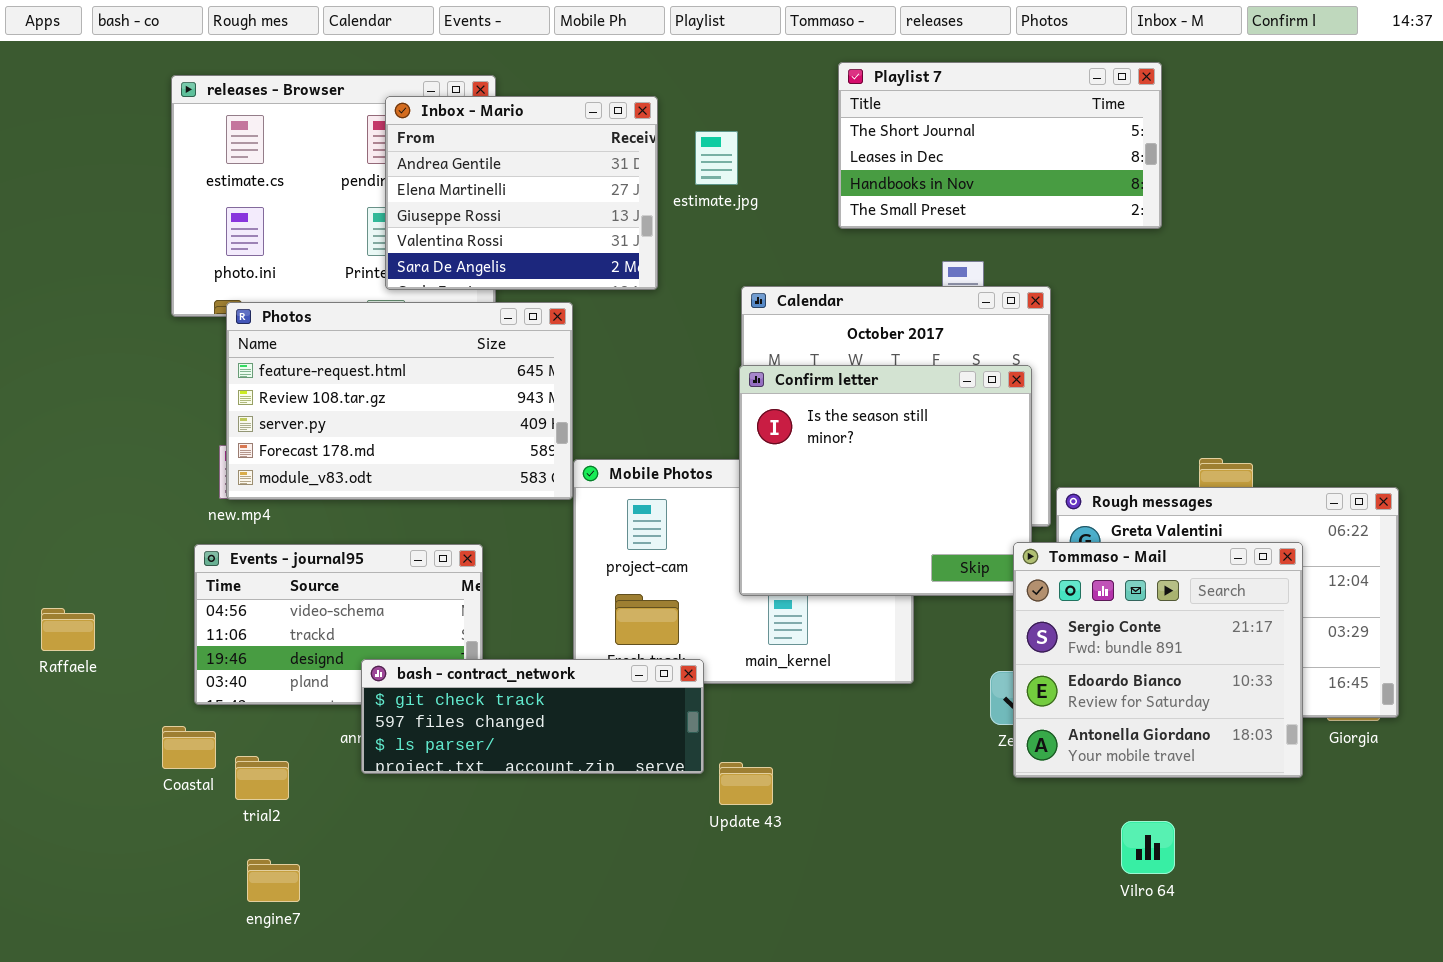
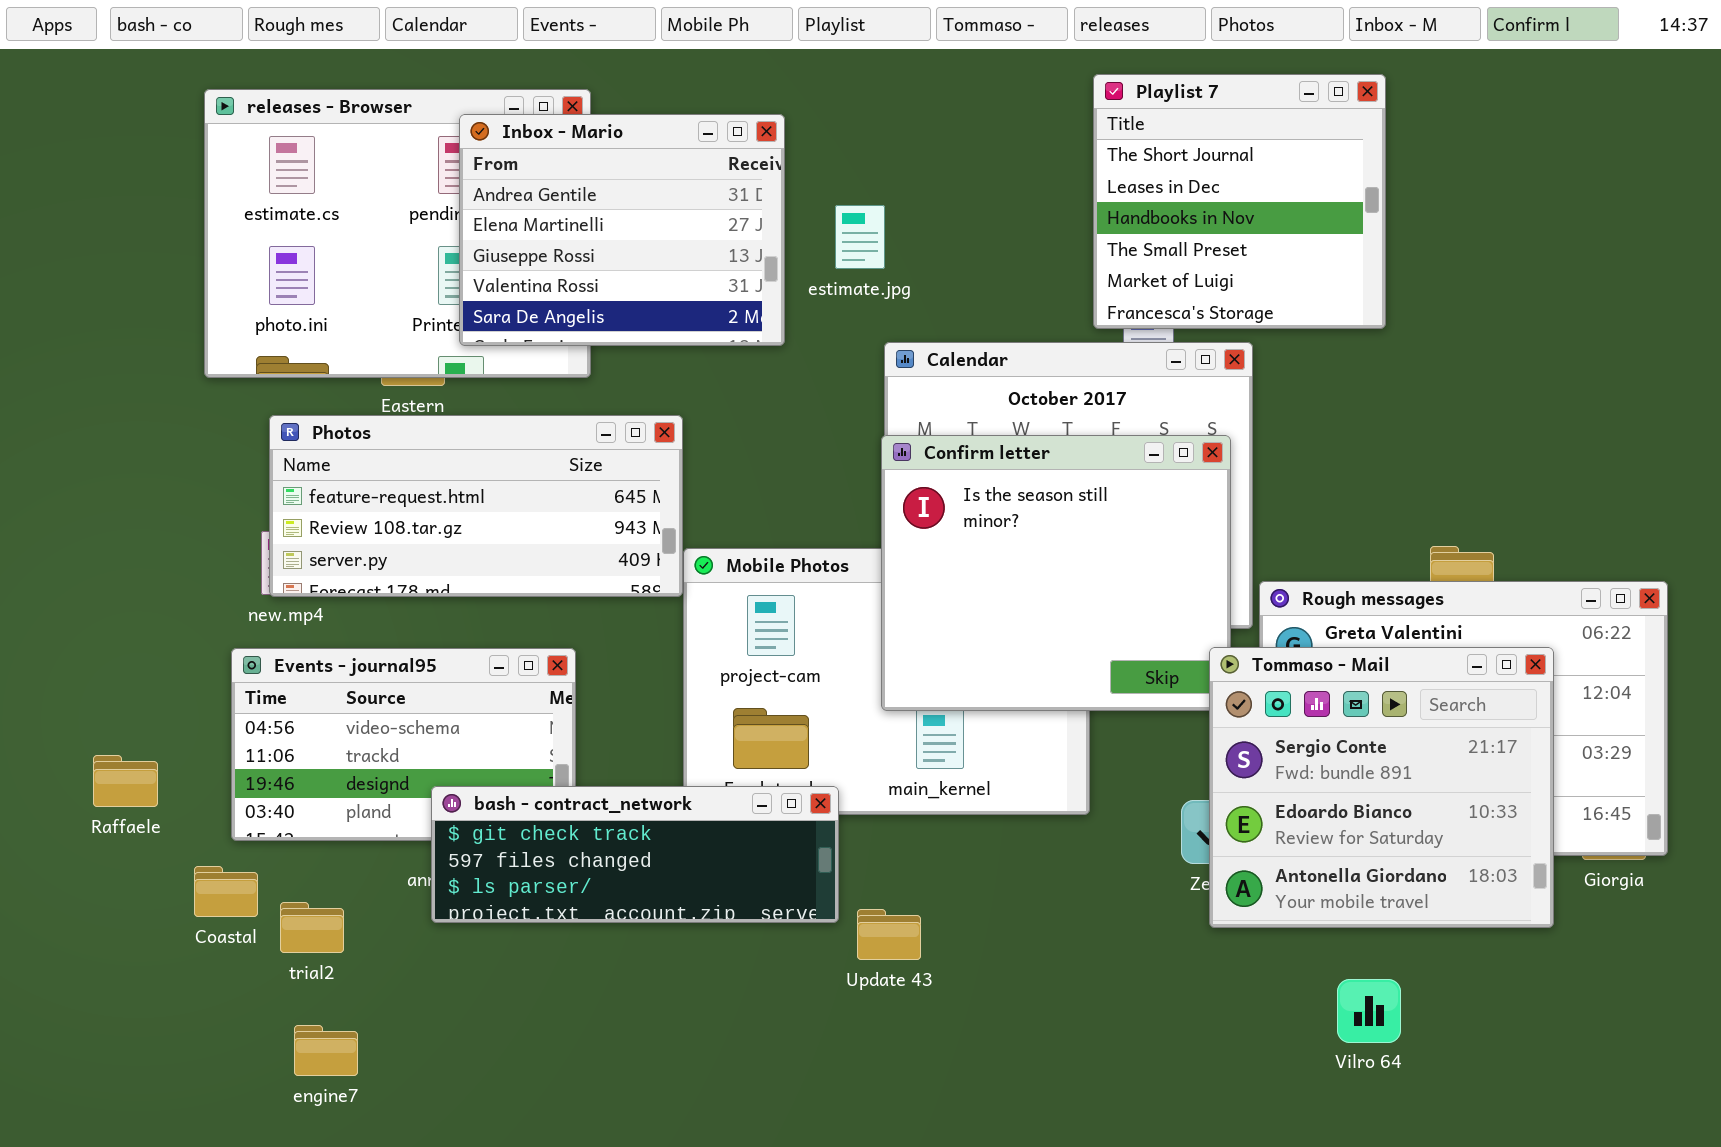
Playlist 7: [838,62,1162,229] -> [1093,74,1386,329], resized
estimate.jpg: [695,131,738,185] -> [835,205,885,269], moved
Photos: [226,302,573,500] -> [269,415,683,597], resized
Raffaele: [41,608,95,651] -> [93,755,158,807], moved

